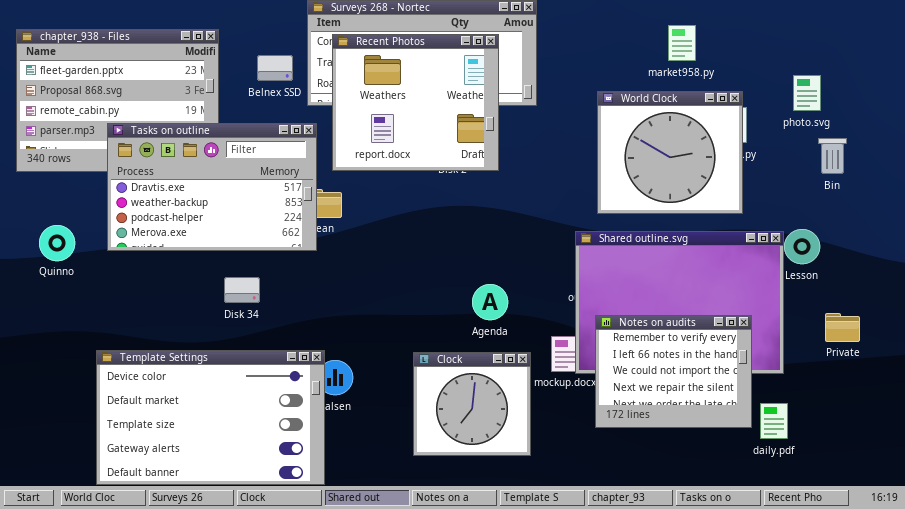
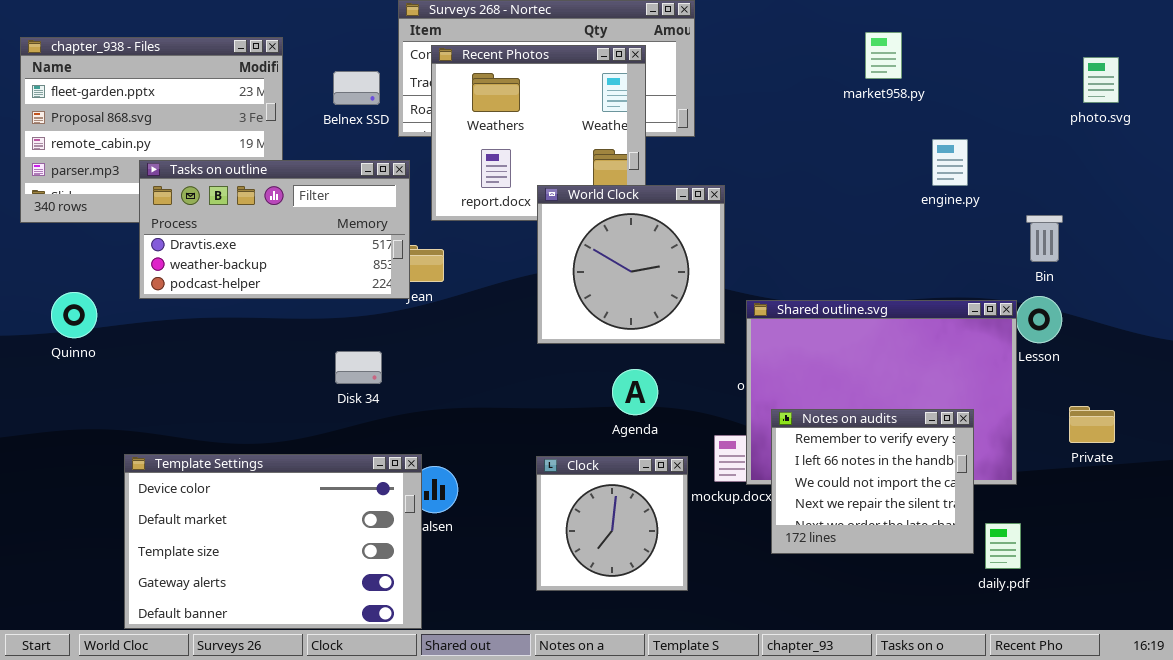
photo.svg: [793,75,821,111] -> [1083,57,1119,103], moved
World Clock: [597,91,743,214] -> [537,185,725,344], moved
Tasks on outline: [107,123,317,251] -> [139,160,410,299], resized
Bin: [818,138,847,174] -> [1026,215,1063,262], moved
Disk 34: [224,277,260,303] -> [335,351,382,384], moved

